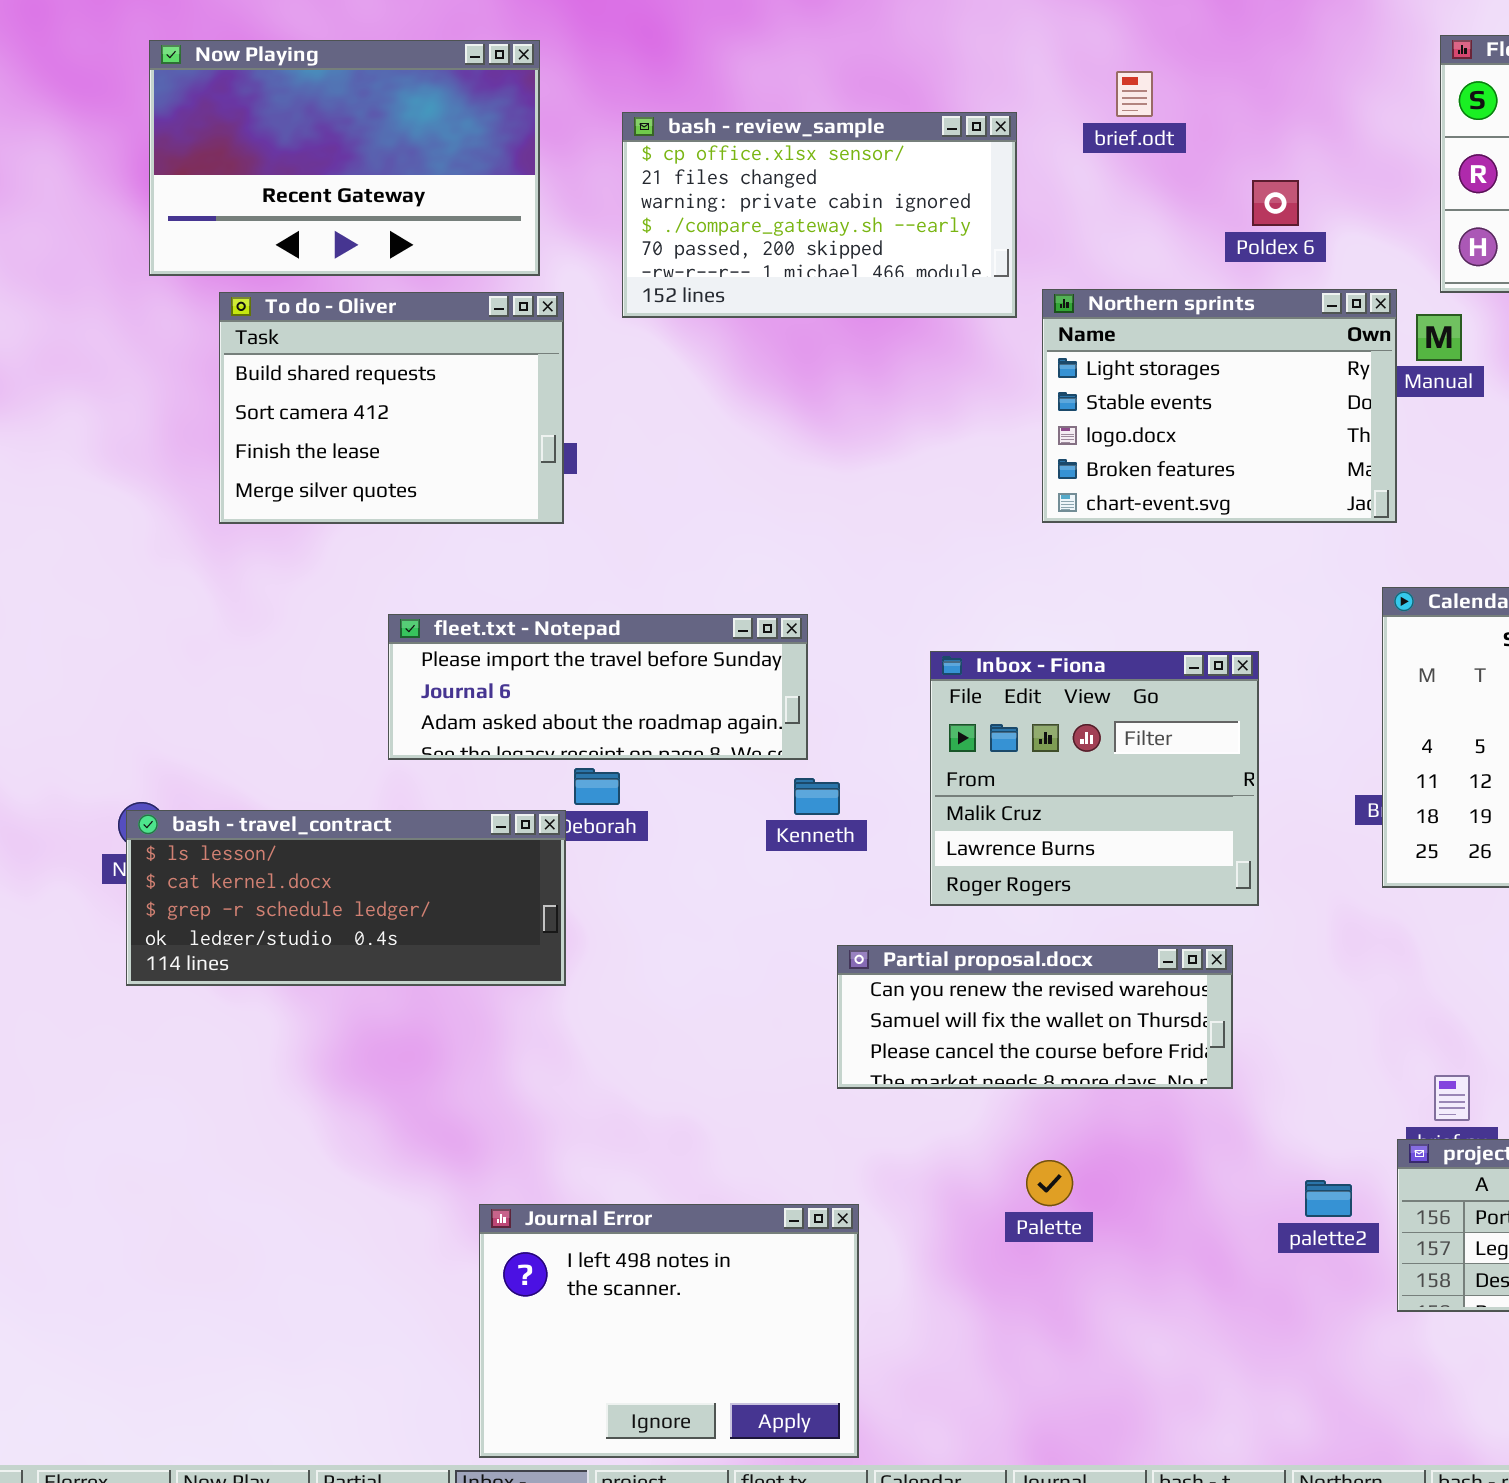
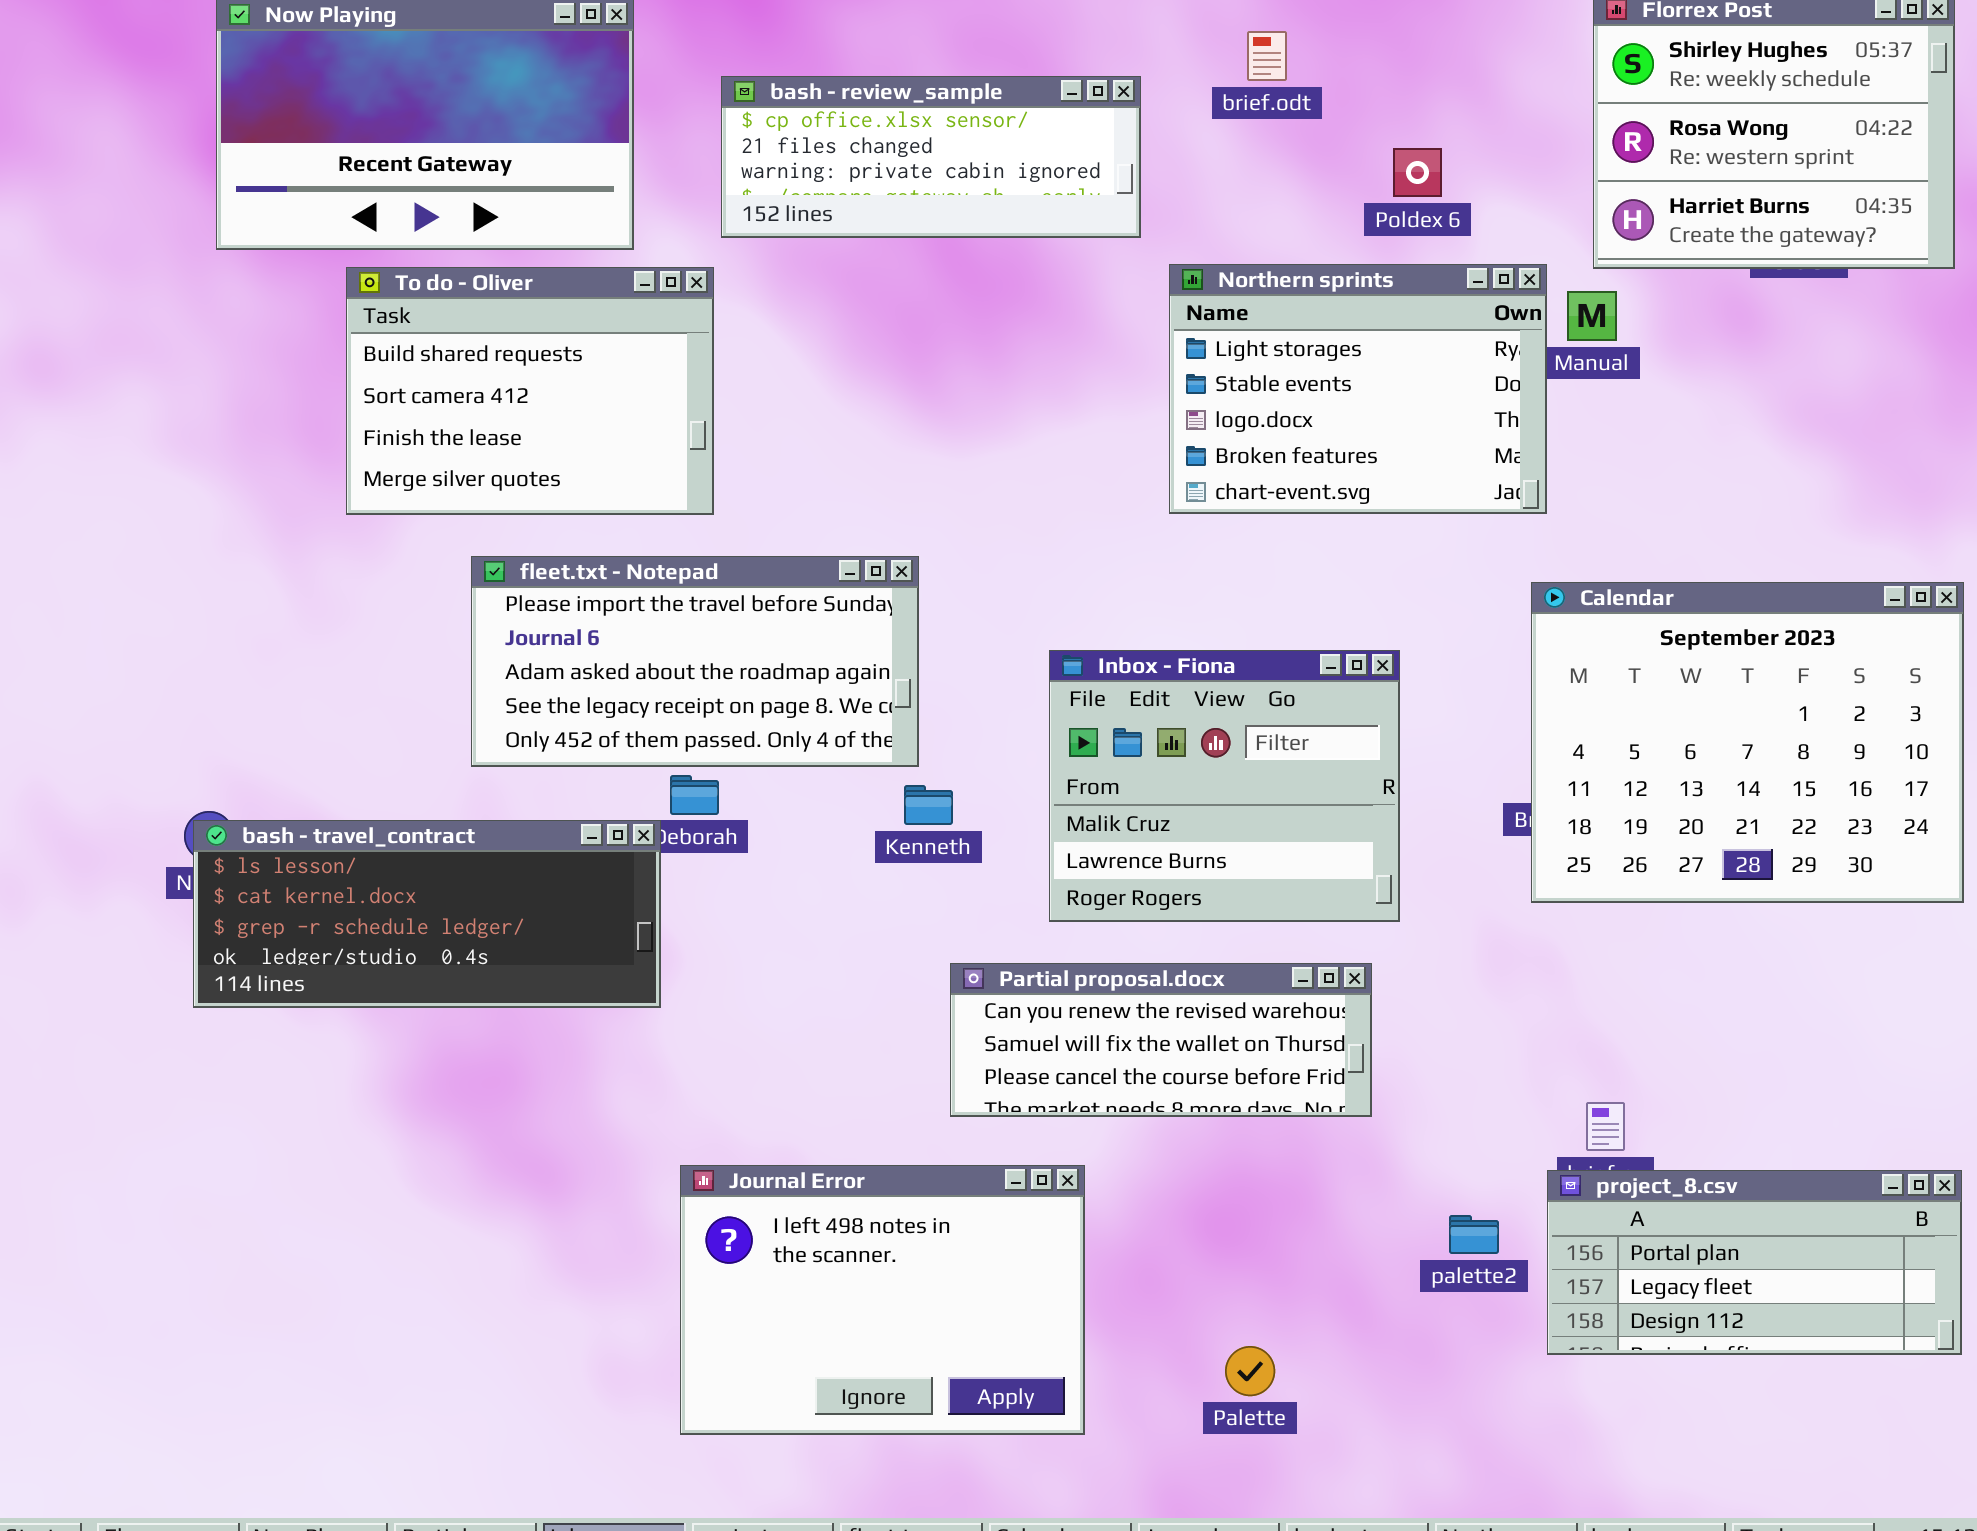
bash - review_sample: [622,112,1017,318] -> [721,76,1141,238], resized
To do - Oliver: [219,292,564,524] -> [346,267,714,515], moved
fleet.txt - Notepad: [388,614,808,760] -> [471,556,919,767], resized
Palette: [1026,1160,1073,1206] -> [1225,1346,1275,1396], moved
Journal Error: [479,1204,859,1458] -> [680,1165,1085,1435], moved

